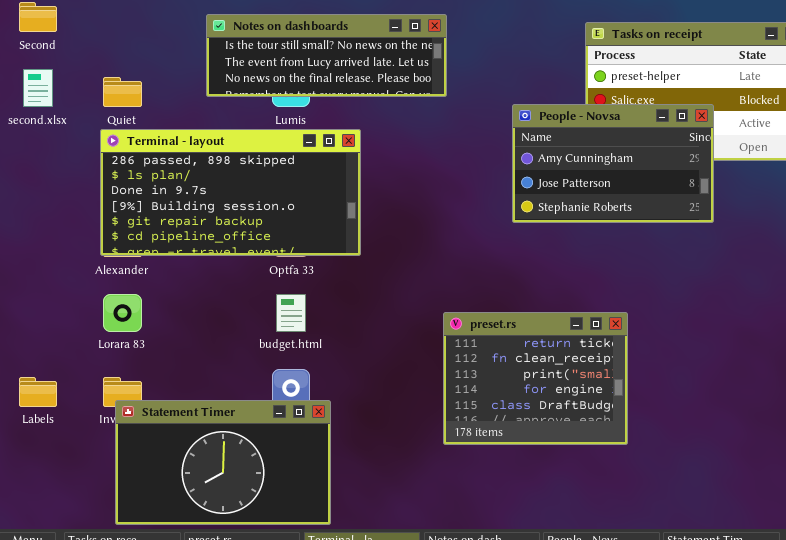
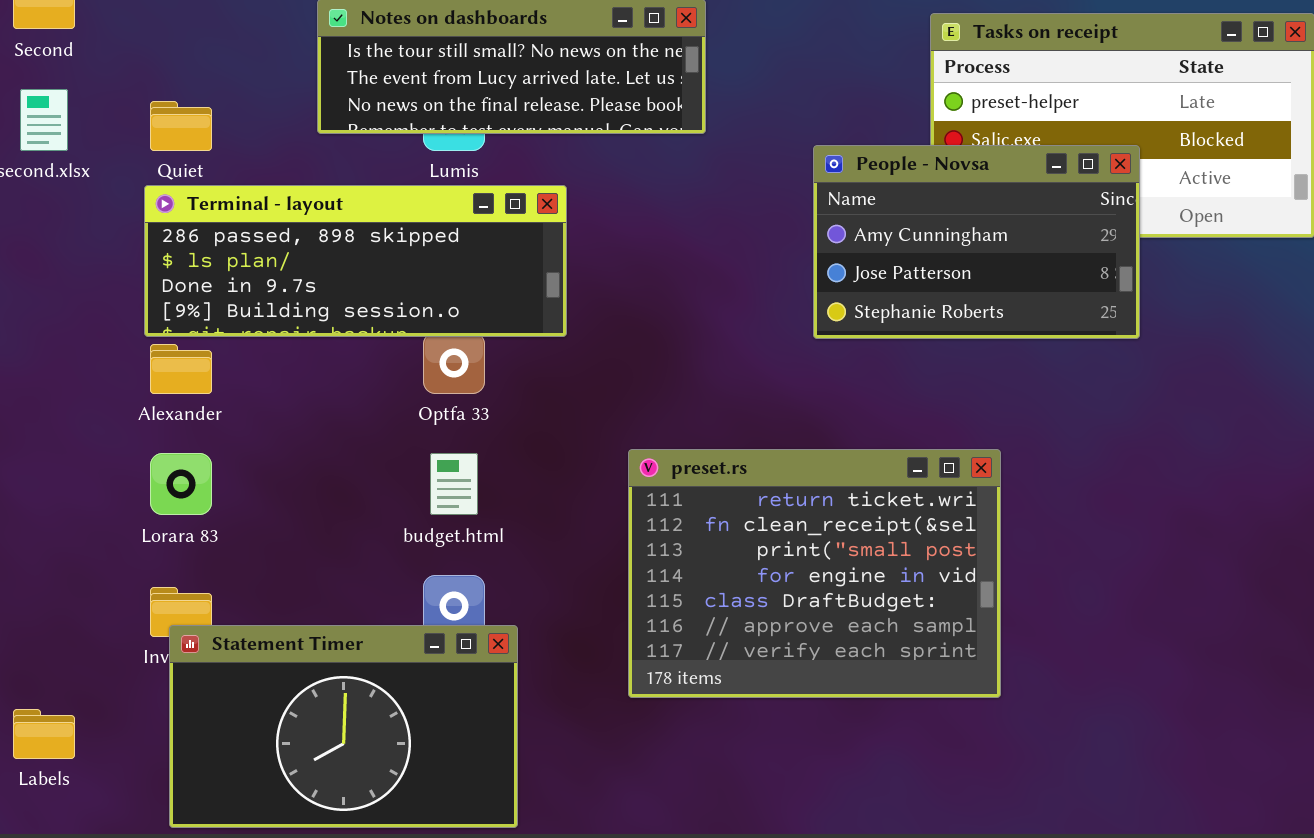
Terminal - layout: [100,129,361,256] -> [144,185,567,337], resized
preset.rs: [443,312,628,445] -> [628,449,1001,698], resized
Labels: [19,377,57,407] -> [13,709,75,759], moved

